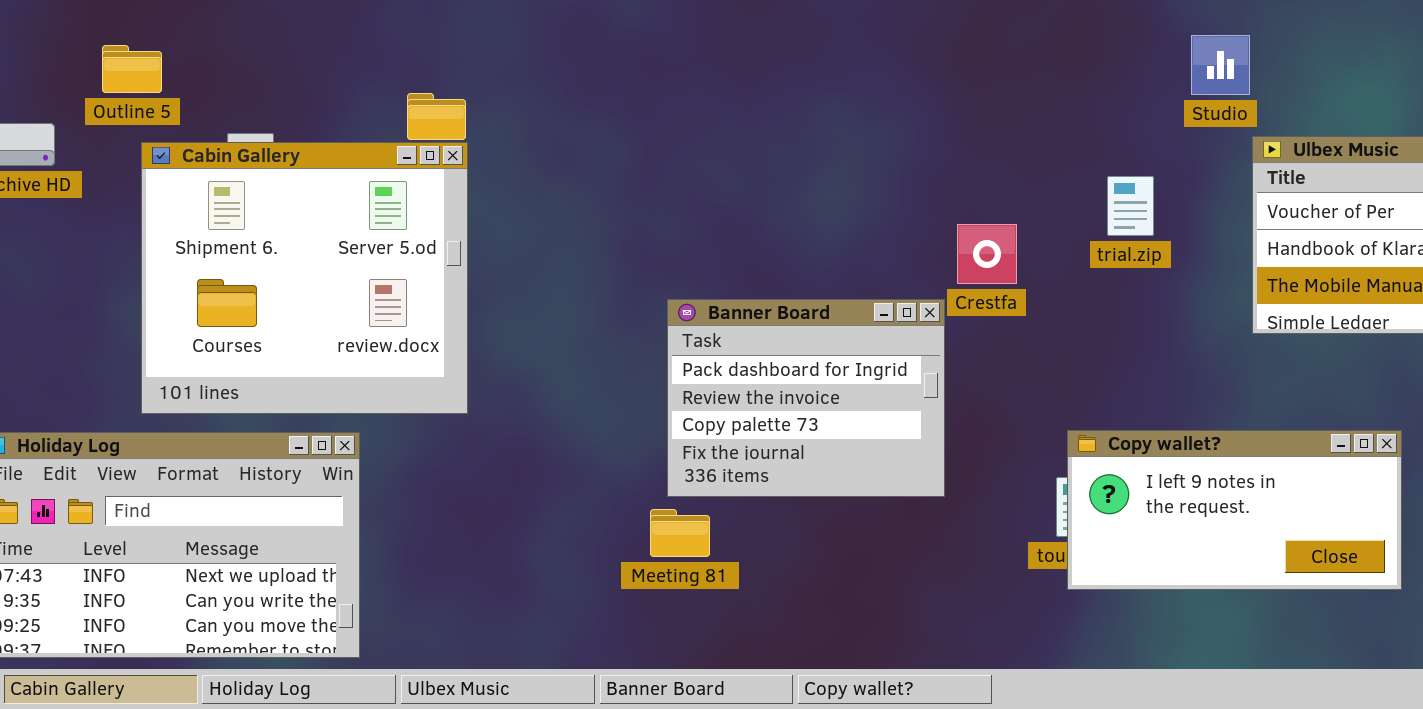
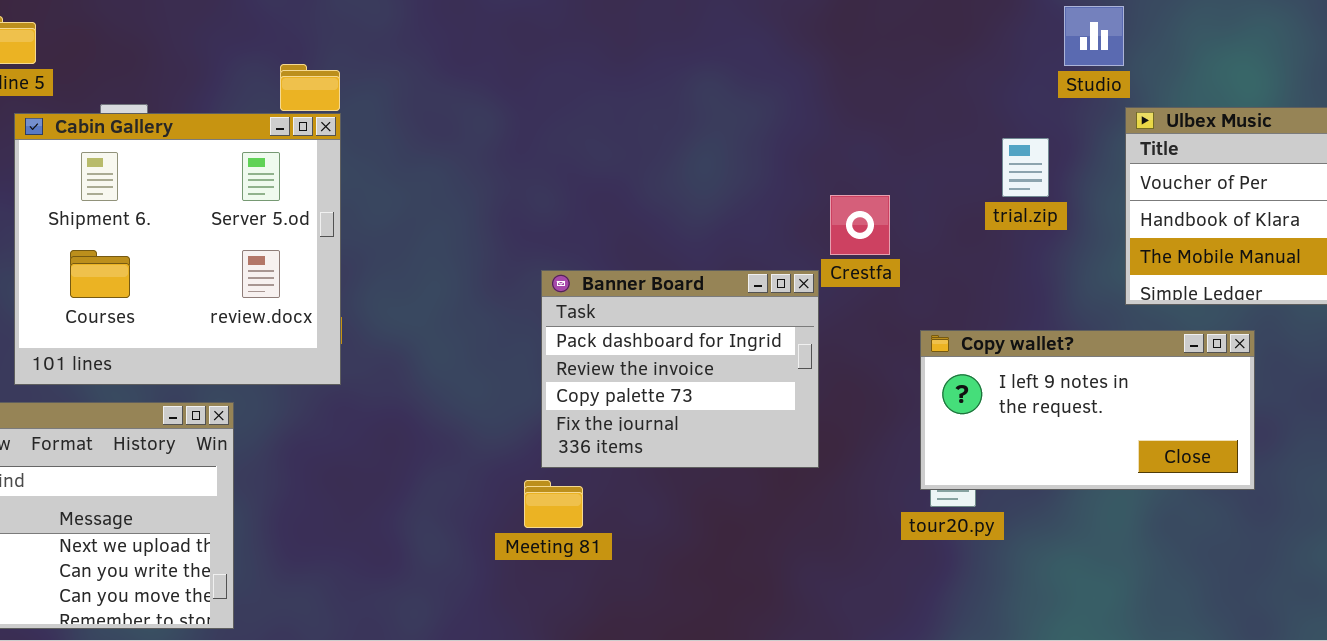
trial.zip: [1107,176,1154,236] -> [1002,138,1049,197], moved
Copy wallet?: [1067,430,1402,590] -> [920,330,1255,490], moved

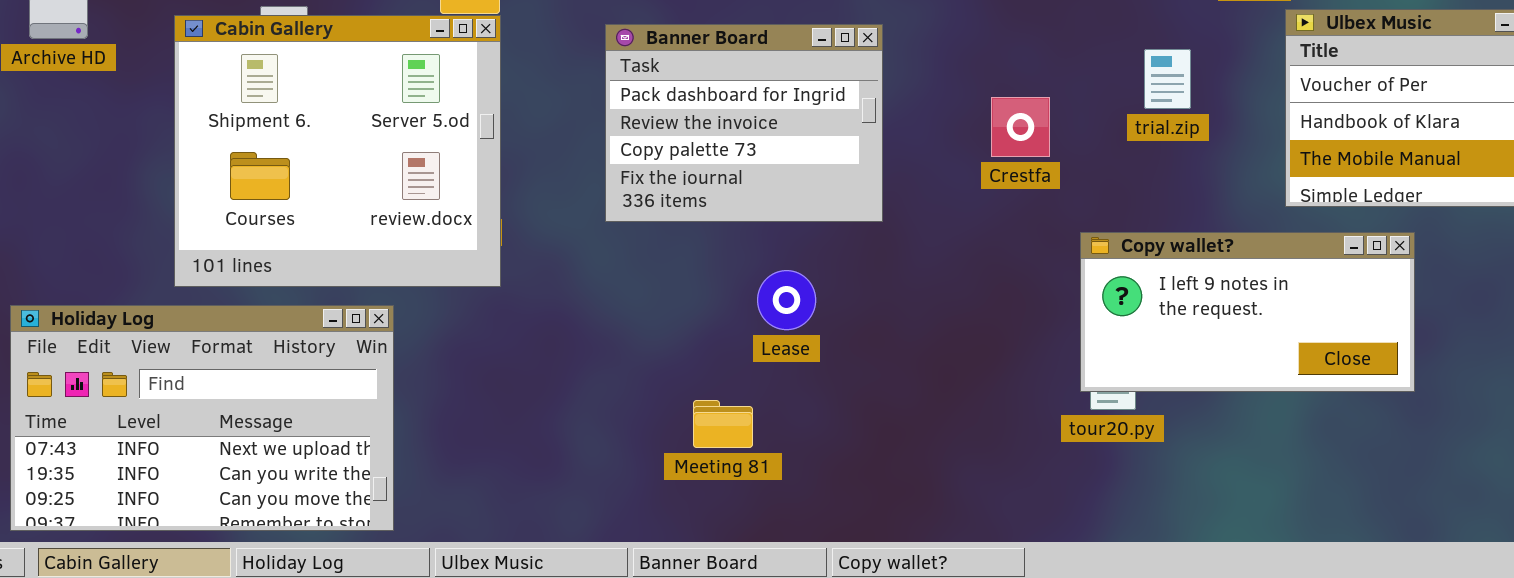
trial.zip: [1002,138,1049,197] -> [1144,49,1191,109], moved
Banner Board: [541,270,819,468] -> [605,24,883,222], moved
Meeting 81: [524,480,583,528] -> [693,400,753,448], moved

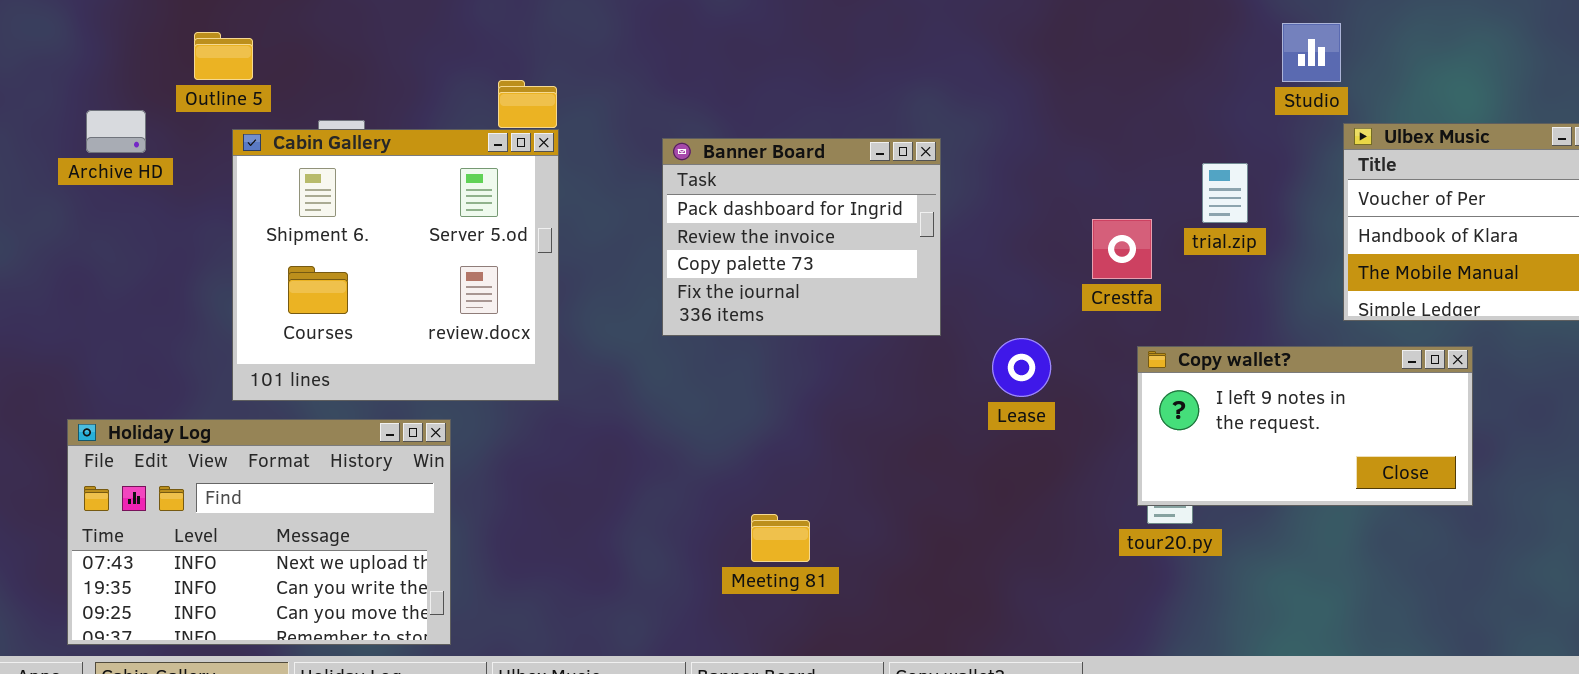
Crestfa: [991,97,1050,157] -> [1092,219,1152,279], moved
Lease: [757,270,816,330] -> [992,338,1051,397], moved

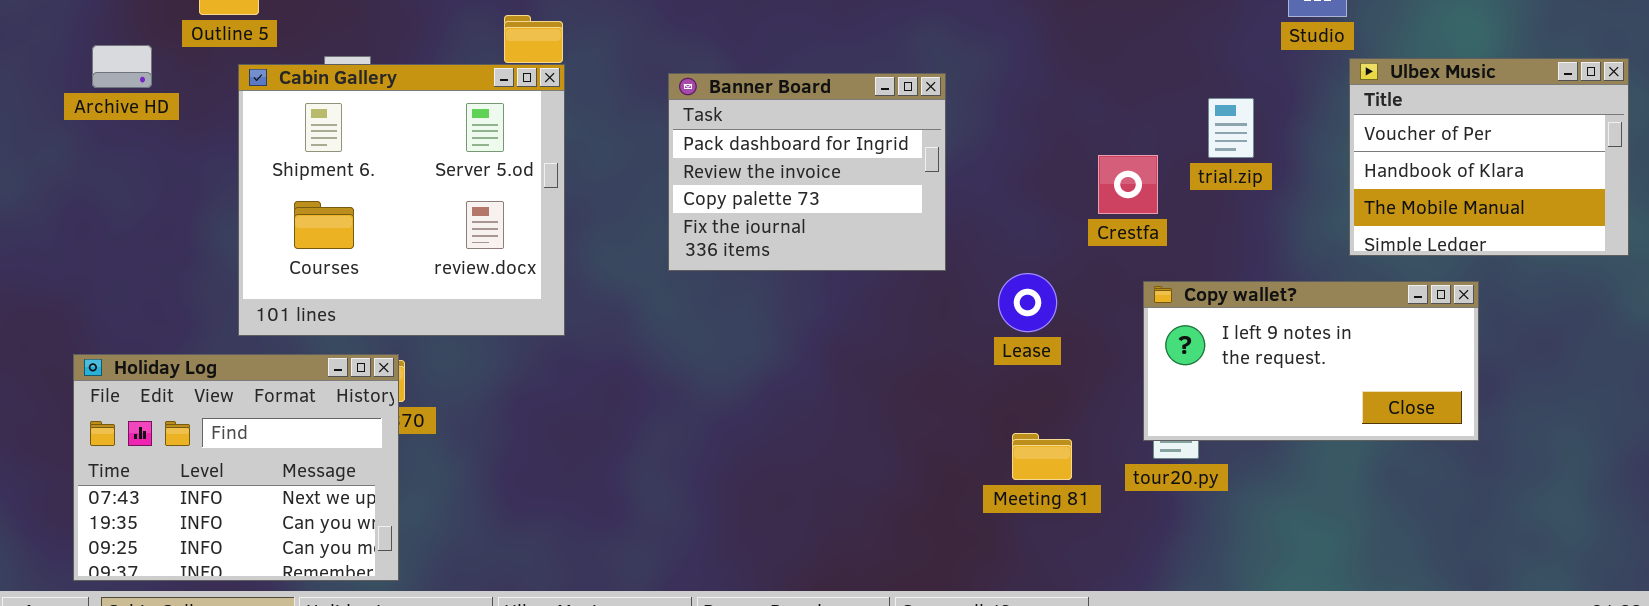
Holiday Log: [67,419,451,645] -> [73,354,399,581], resized
Meeting 81: [751,514,810,562] -> [1012,433,1072,480], moved

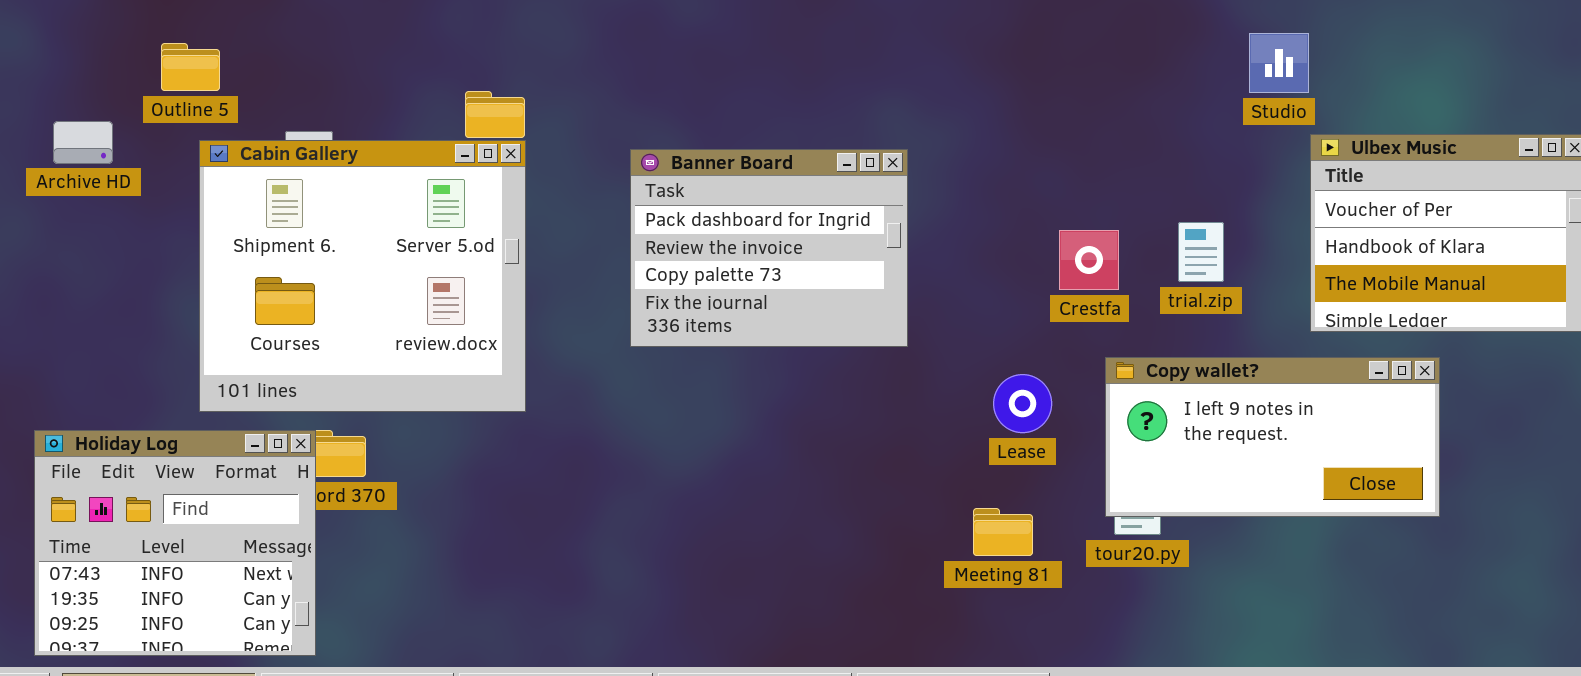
trial.zip: [1208,98,1254,158] -> [1178,222,1224,282], moved
Lease: [998,273,1057,332] -> [993,374,1052,433], moved
Holiday Log: [73,354,399,581] -> [34,430,316,656], resized

